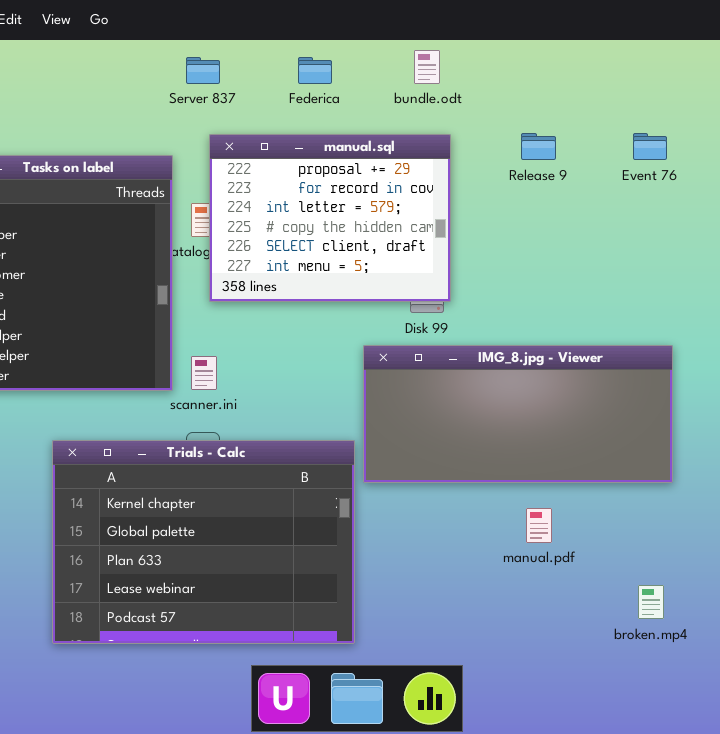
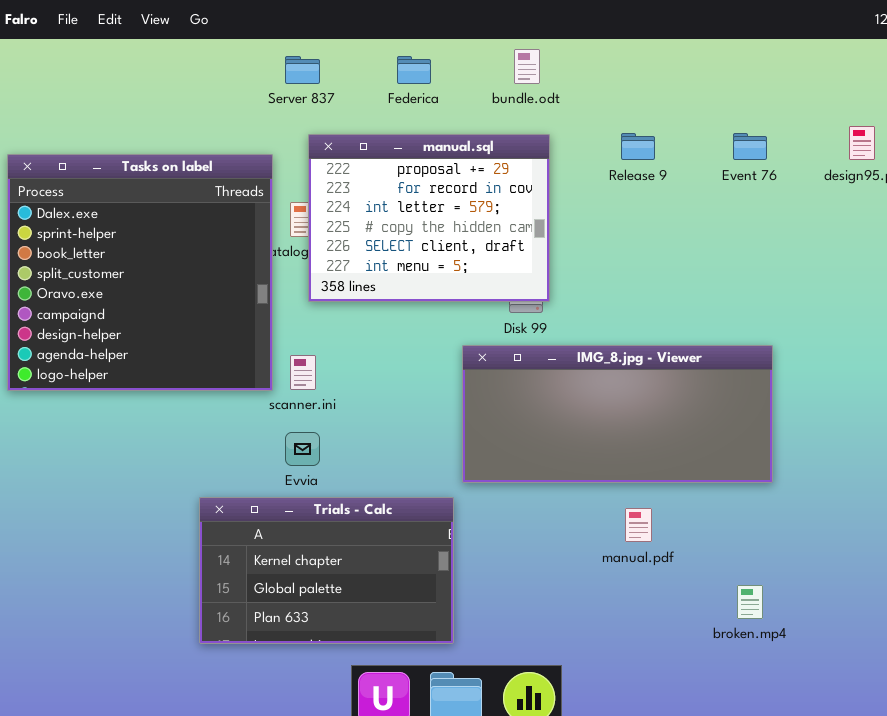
Trials - Calc: [52,440,355,644] -> [199,497,454,644], resized

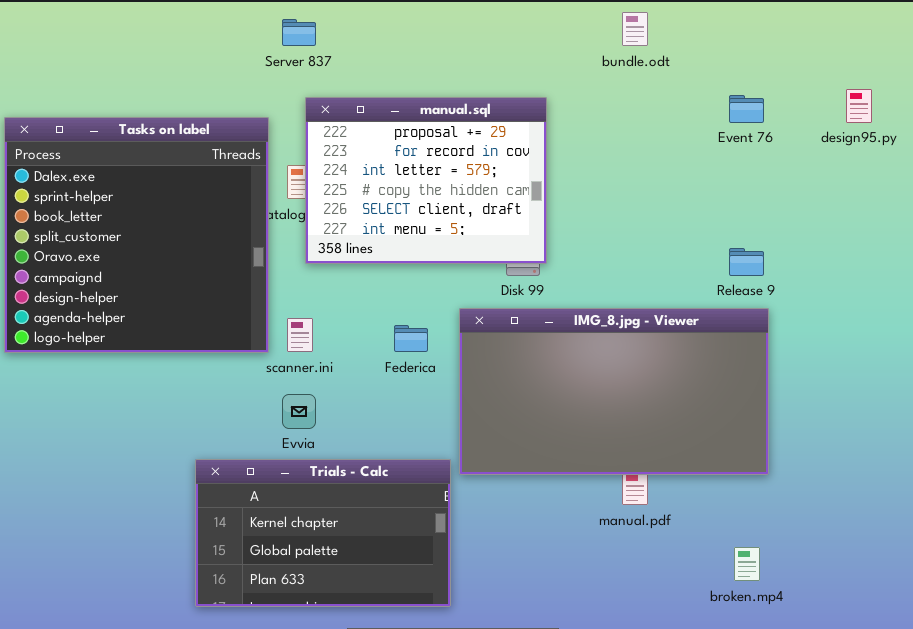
bundle.odt: [514,49,540,84] -> [622,12,648,46], moved
Federica: [397,56,431,84] -> [394,325,428,352], moved
Release 9: [621,133,655,160] -> [729,248,764,276], moved
IMG_8.jpg - Viewer: [462,345,773,483] -> [459,308,769,475], resized

